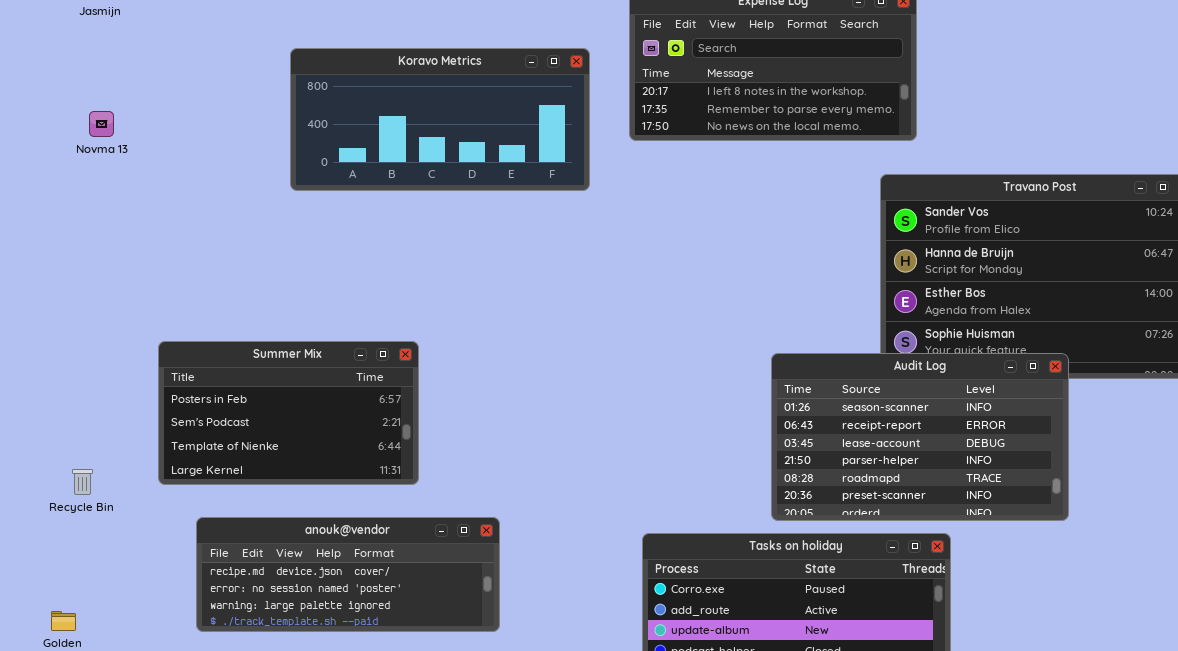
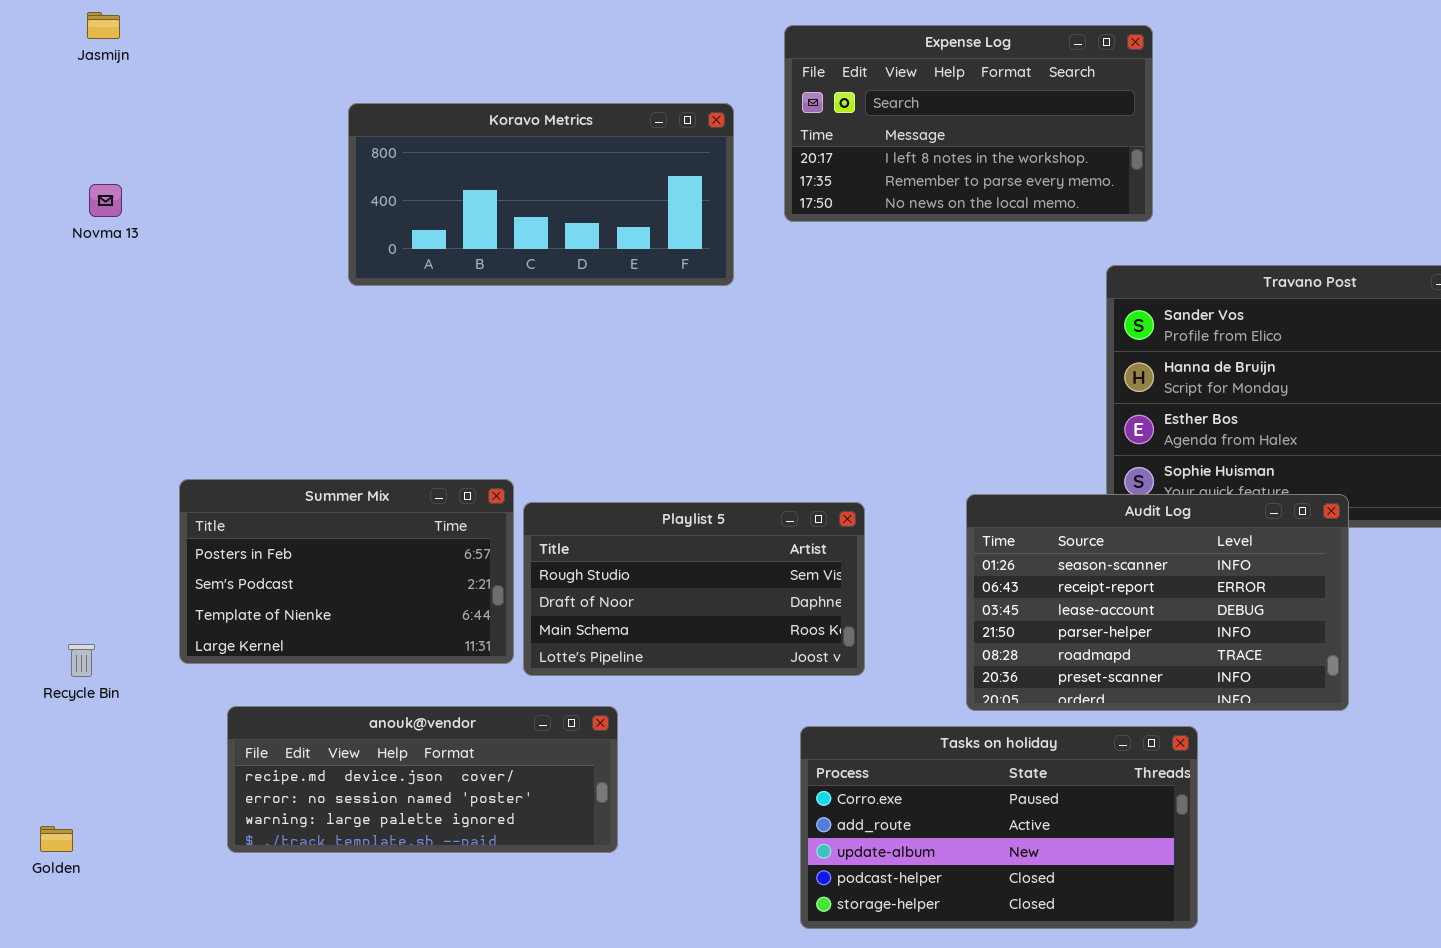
Playlist 5: none -> [523,502,865,676], opened

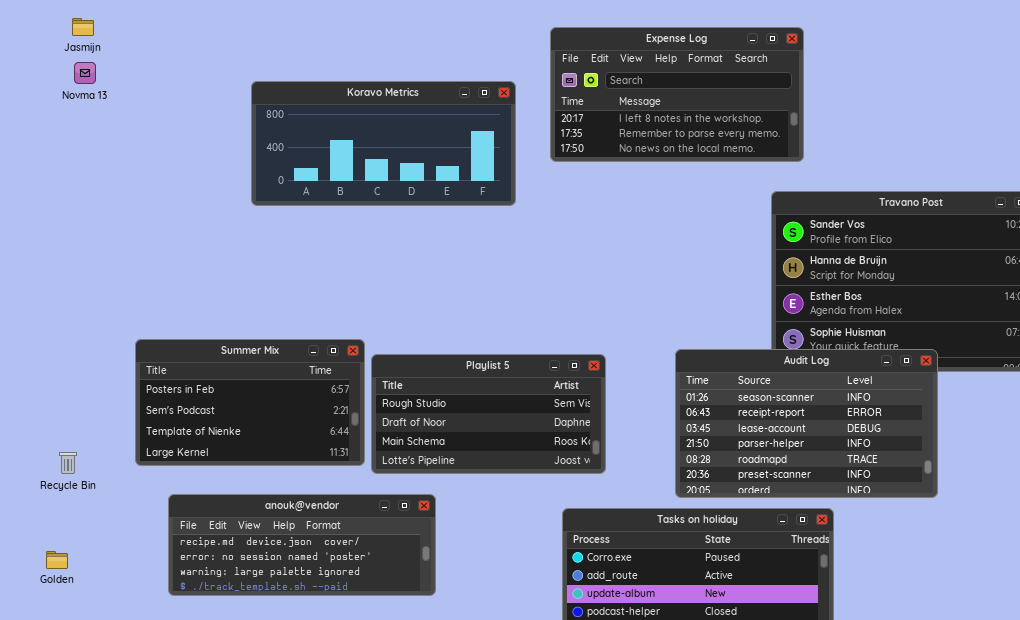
Novma 13: [89,184,122,217] -> [74,62,96,84], moved
Golden: [40,826,73,852] -> [46,551,68,569], moved

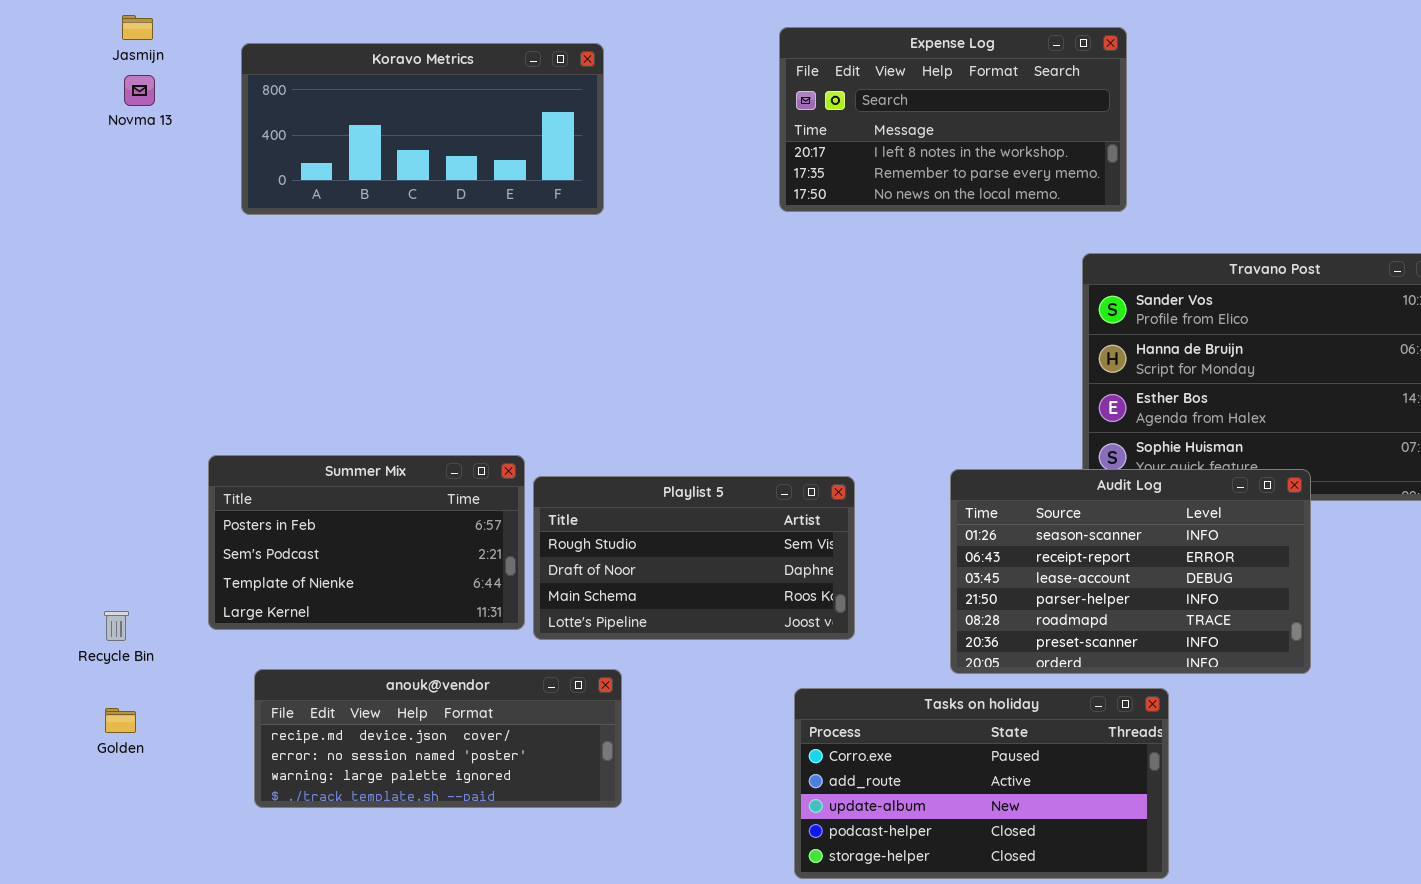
Koravo Metrics: [251,81,516,206] -> [241,43,604,215], moved
Golden: [46,551,68,569] -> [105,708,136,733], moved

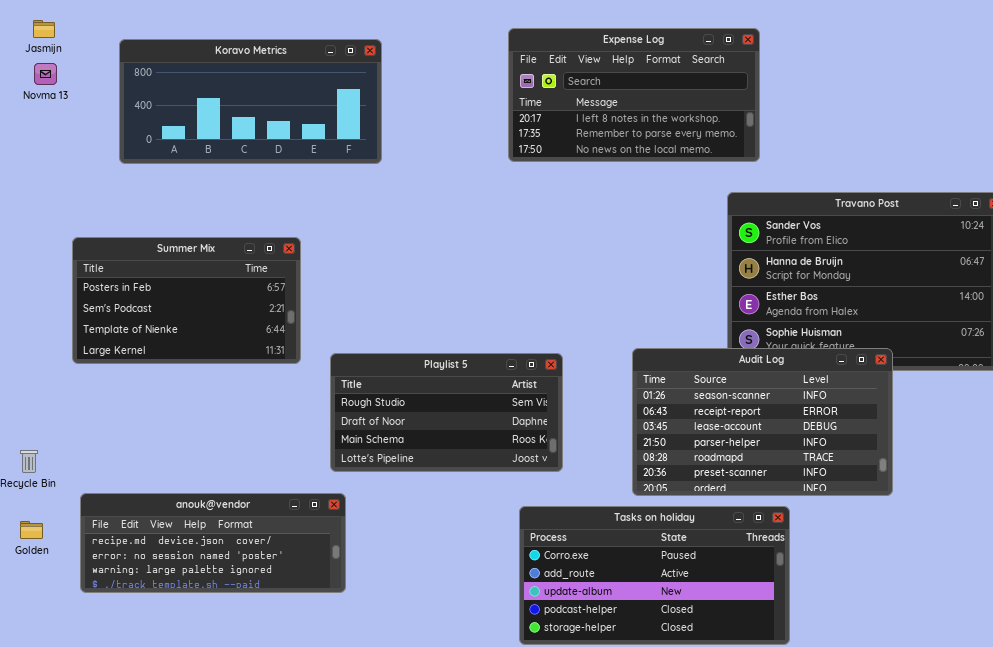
Summer Mix: [208,455,525,630] -> [72,237,301,364], moved
anouk@vendor: [254,669,622,808] -> [80,493,346,593], moved

